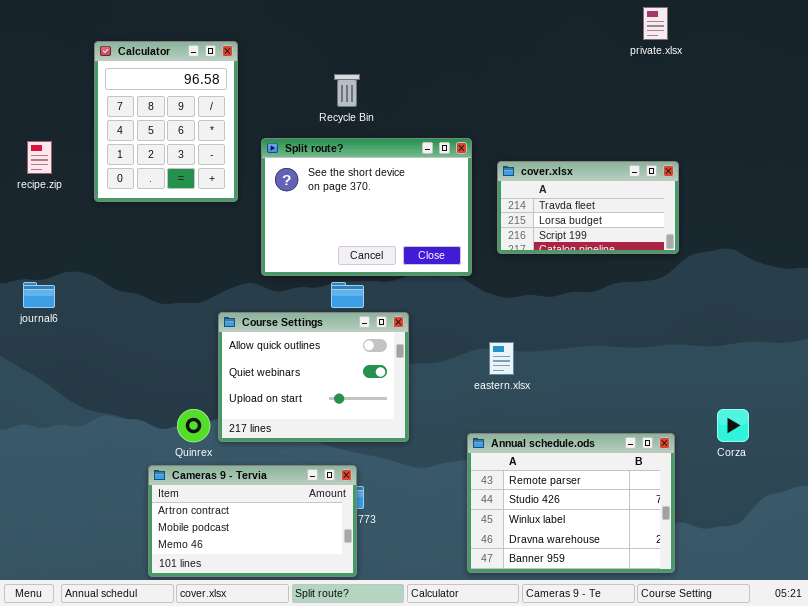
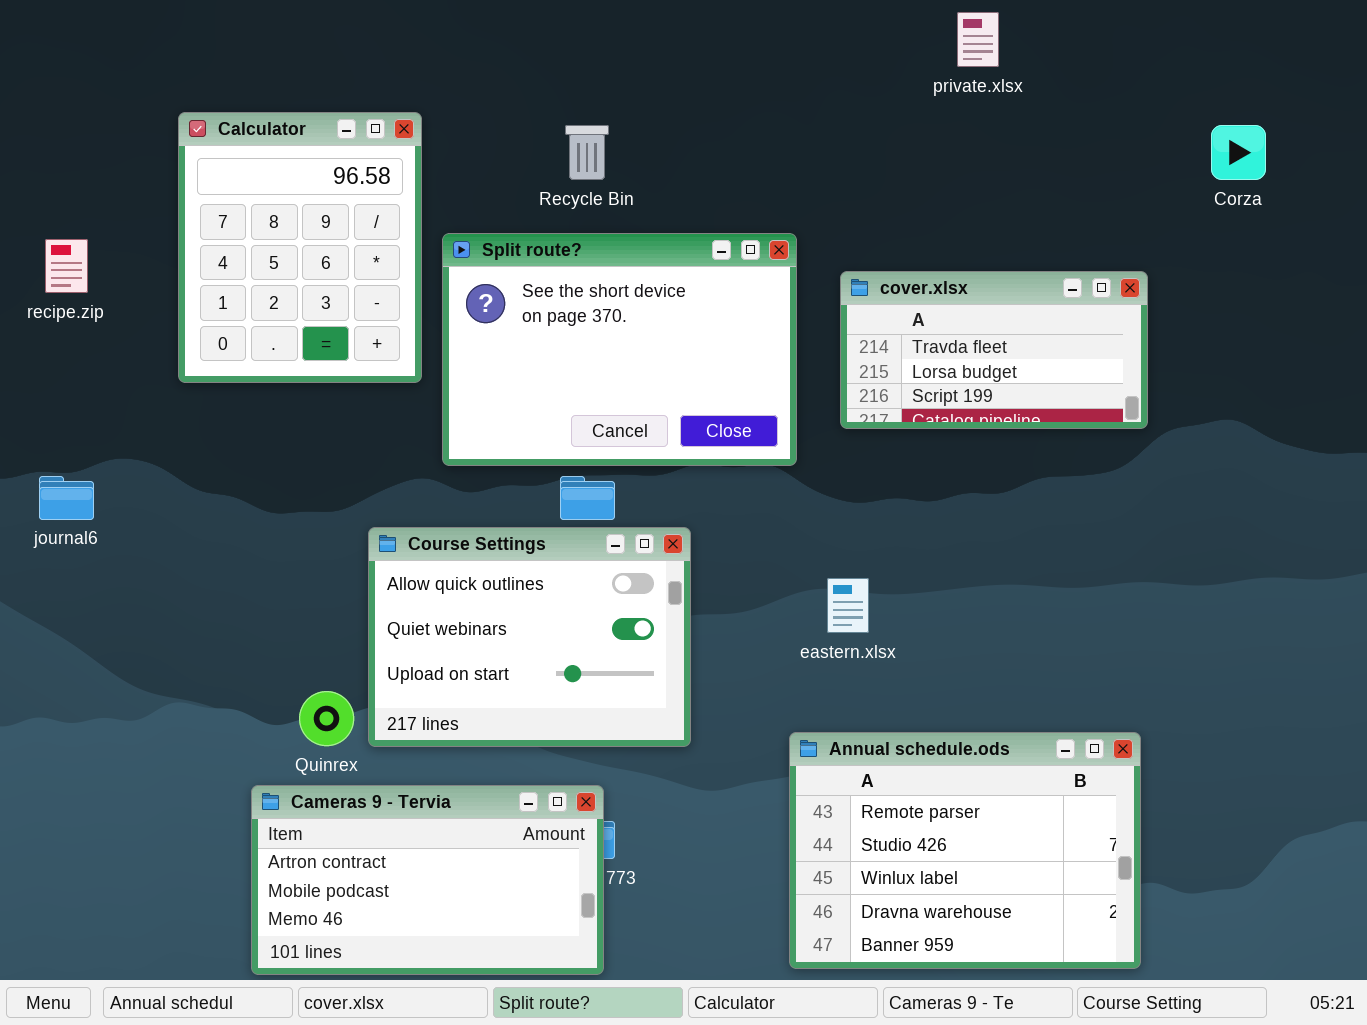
private.xlsx: [643,7,668,40] -> [957,12,999,67], moved
Calculator: [94,41,238,202] -> [178,112,422,383], moved
Corza: [717,409,749,442] -> [1211,125,1266,180], moved

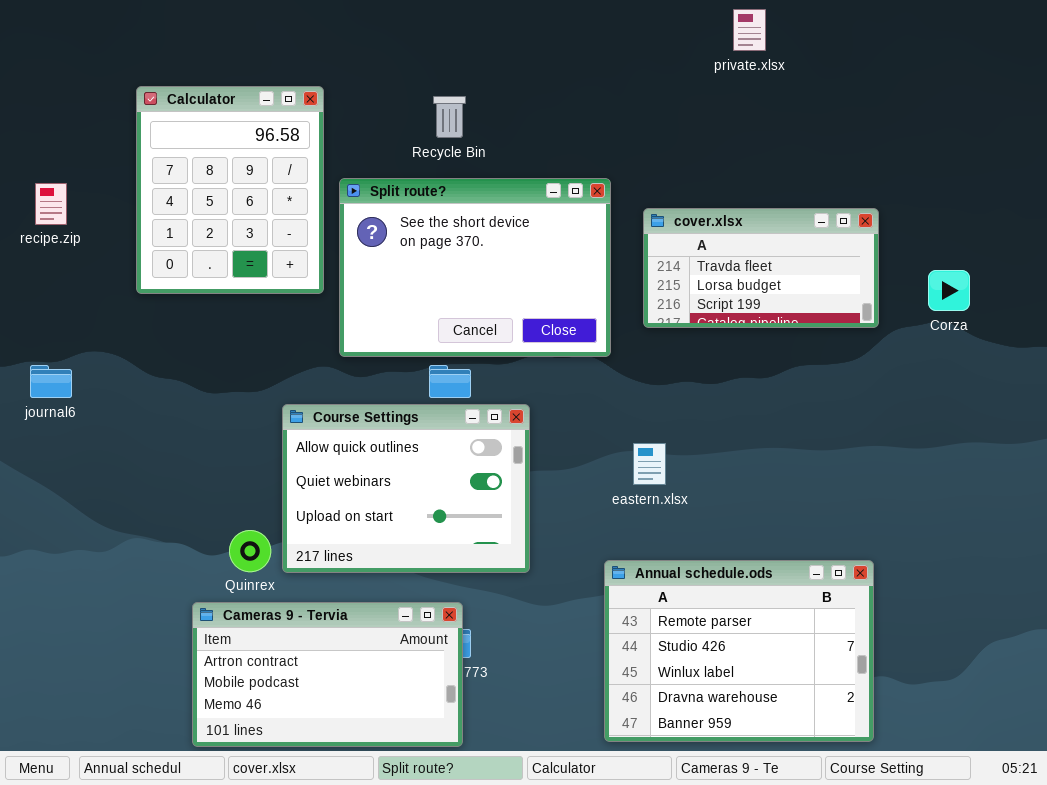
Corza: [1211,125,1266,180] -> [928,270,970,311], moved

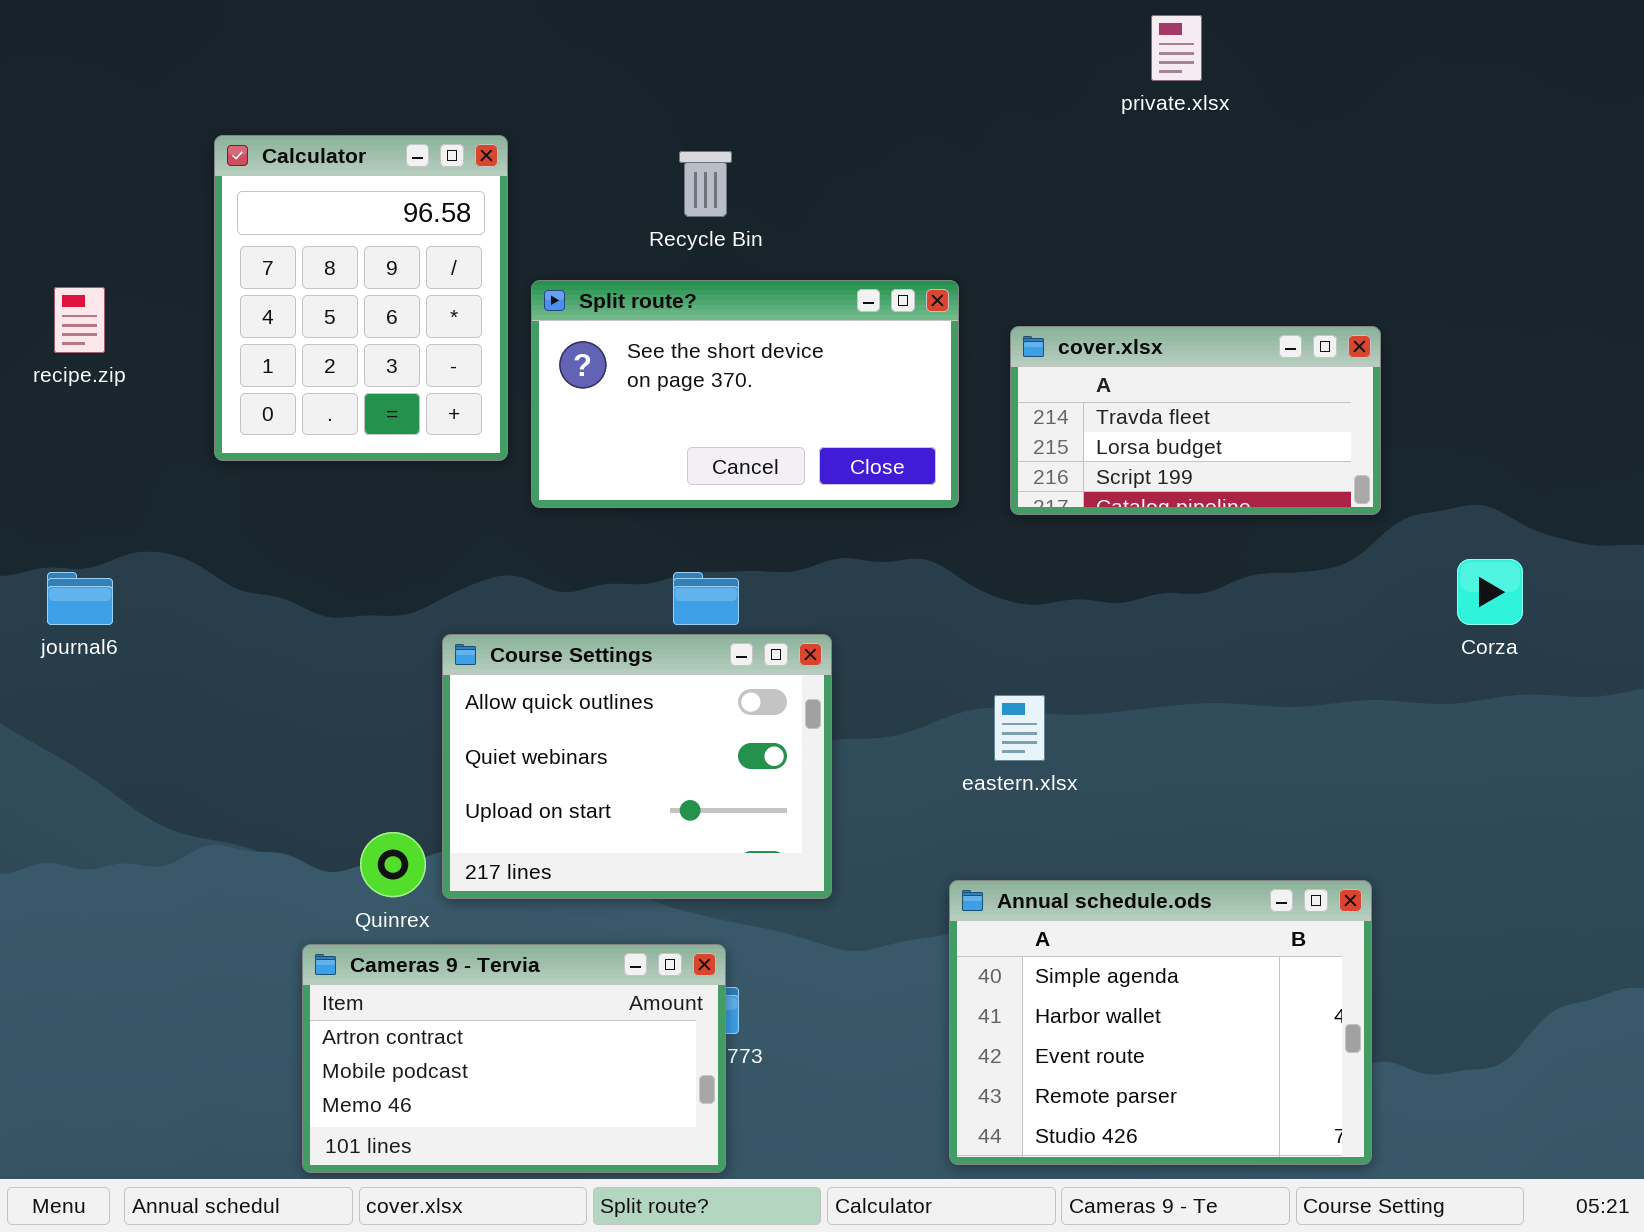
Split route?: [339,178,611,357] -> [531,280,959,508], resized
Corza: [928,270,970,311] -> [1457,559,1523,625], moved
Annual schedule.ods: [604,560,874,742] -> [949,880,1372,1165], scrolled up 3 rows

